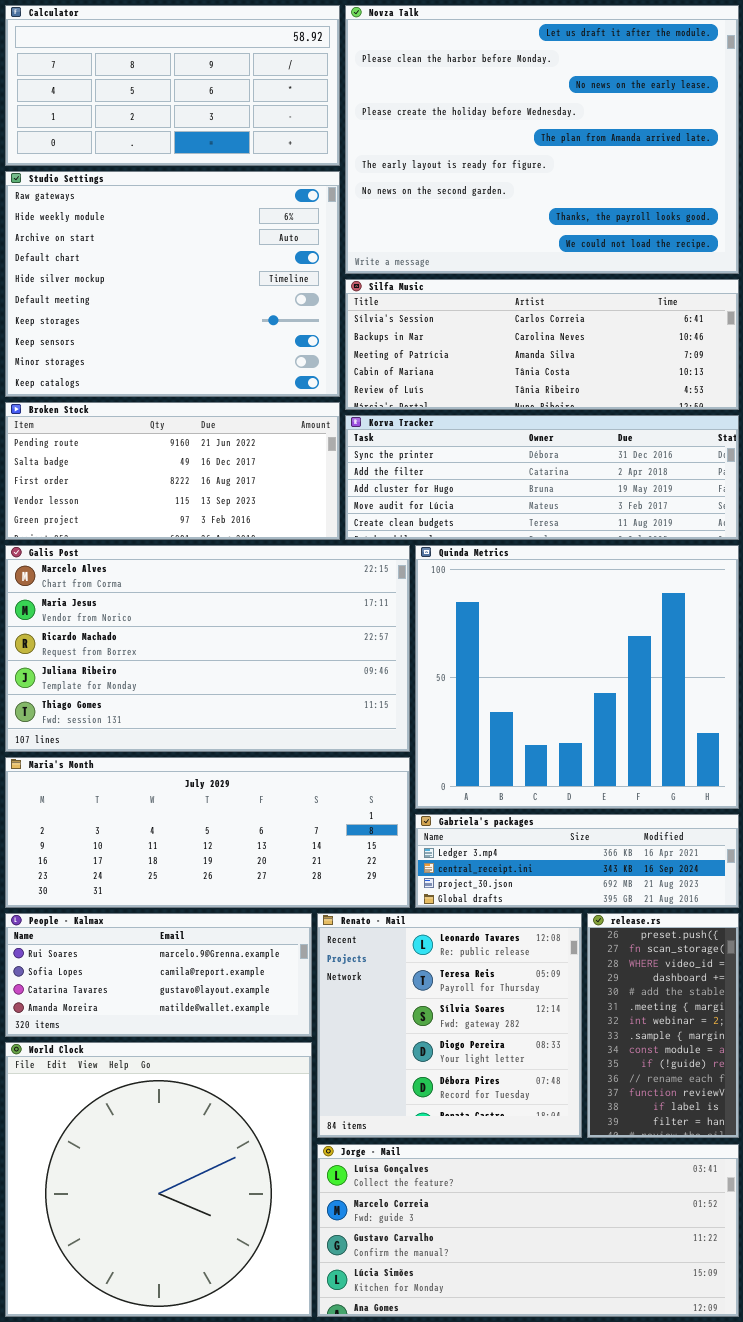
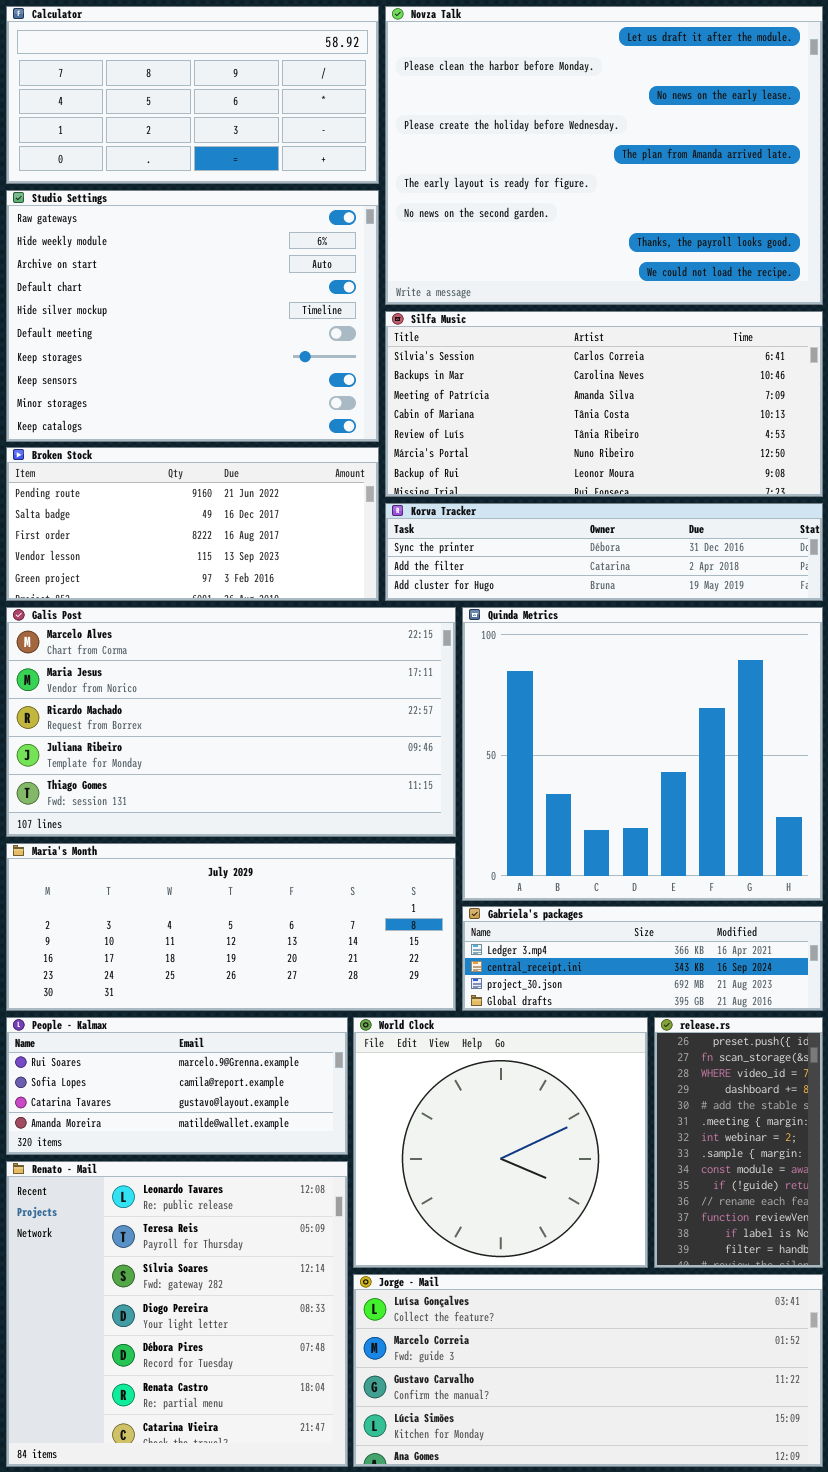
Silfa Music: [345,279,739,410] -> [385,311,823,497], resized
Korva Tracker: [345,415,739,540] -> [385,503,823,601], resized
Renato - Mail: [317,913,582,1138] -> [6,1161,348,1467], moved, resized
World Clock: [5,1042,312,1317] -> [353,1017,648,1268], moved, resized

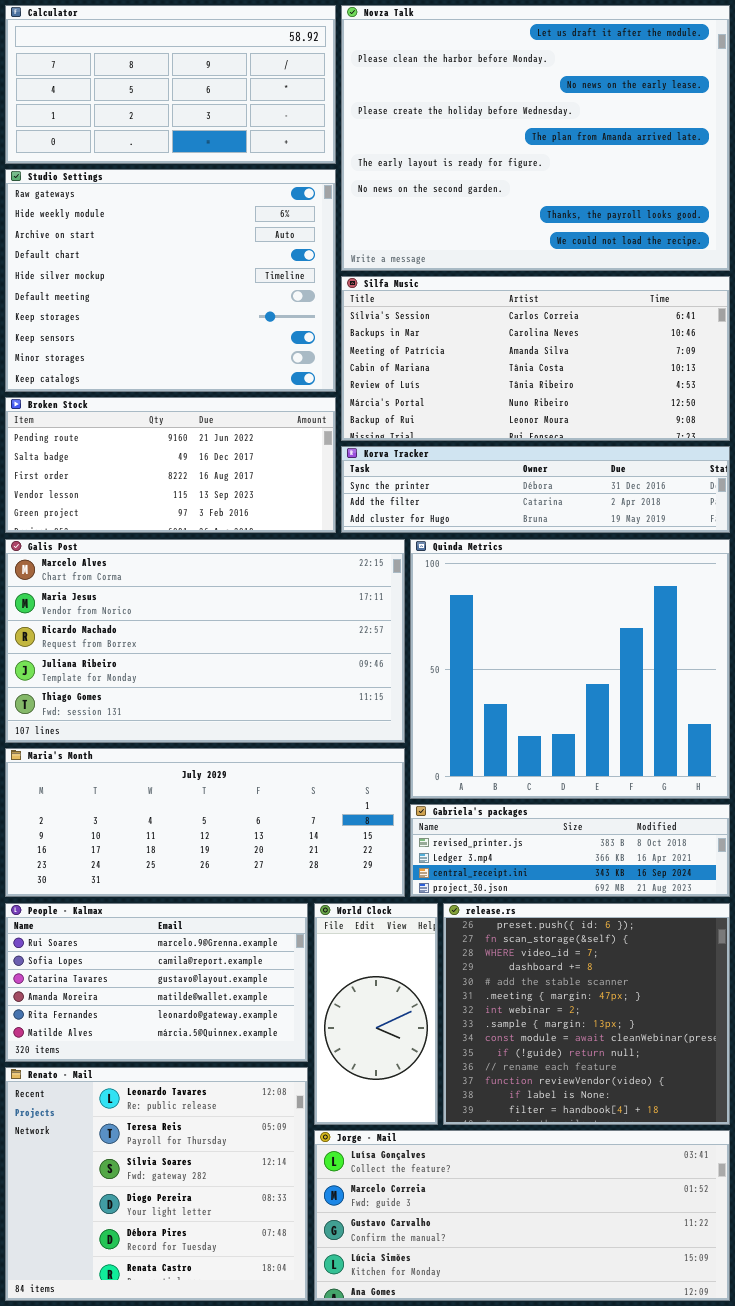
Gabriela's packages: [462,906,823,1011] -> [410,804,730,897], scrolled up 1 row
People - Kalmax: [6,1017,348,1155] -> [5,903,308,1062], resized
World Clock: [353,1017,648,1268] -> [314,903,438,1125], resized
release.rs: [654,1017,823,1268] -> [443,903,730,1125], resized
Renato - Mail: [6,1161,348,1467] -> [5,1067,308,1301], resized

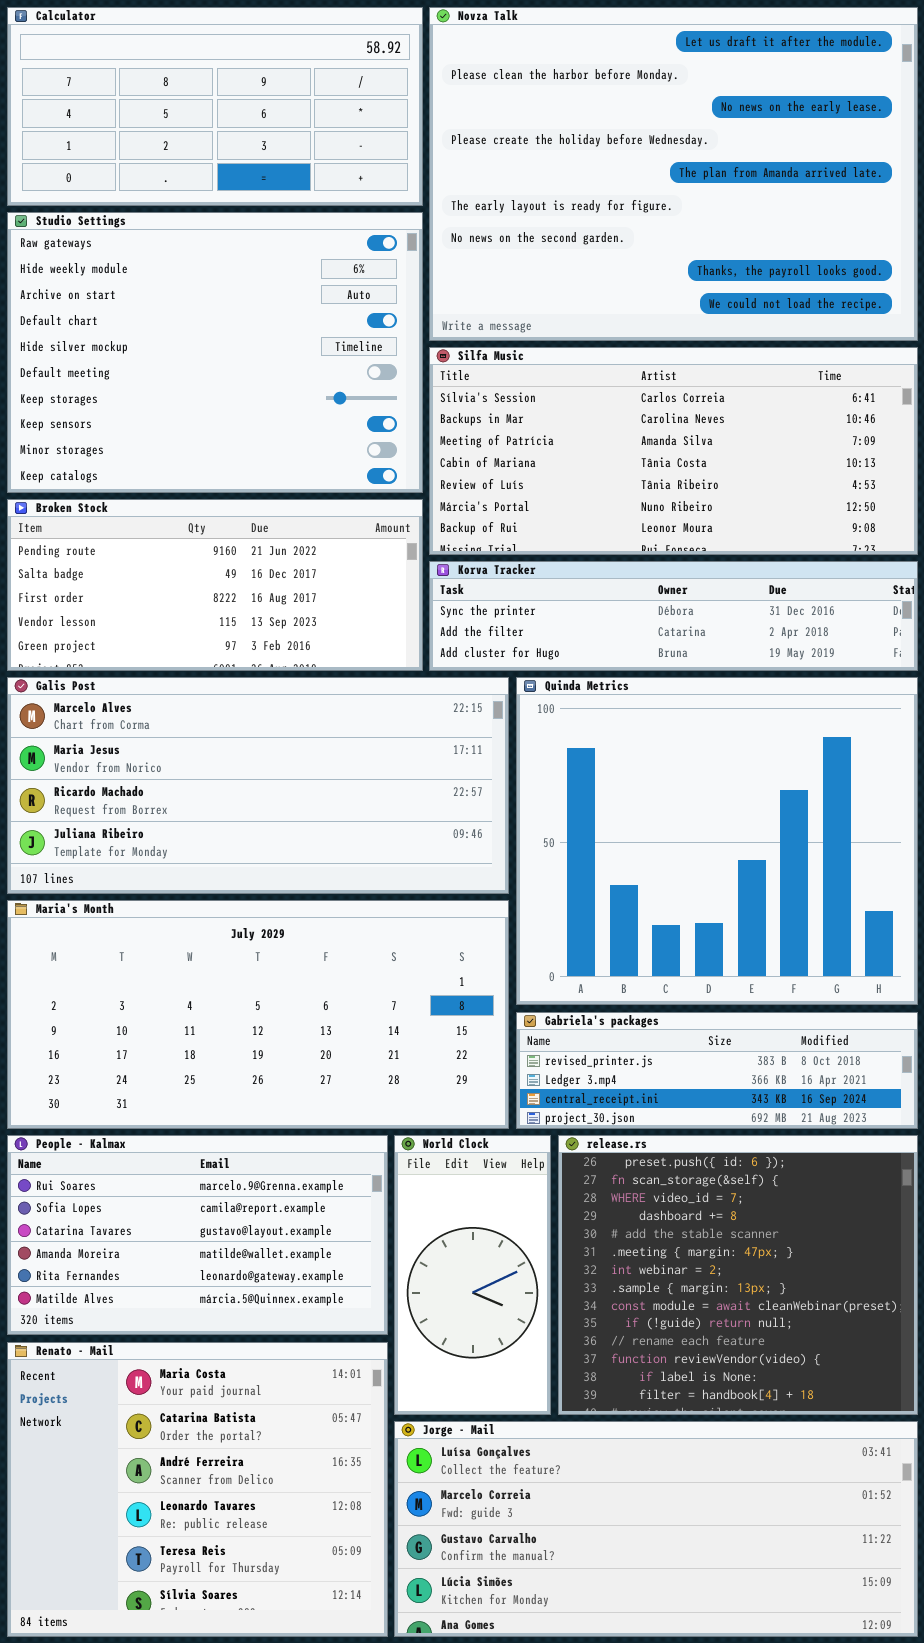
Galis Post: [5,539,405,743] -> [7,677,509,894], resized
Maria's Month: [5,748,405,897] -> [7,900,509,1129], resized
Renato - Mail: [5,1067,308,1301] -> [7,1342,388,1637], scrolled up 3 rows

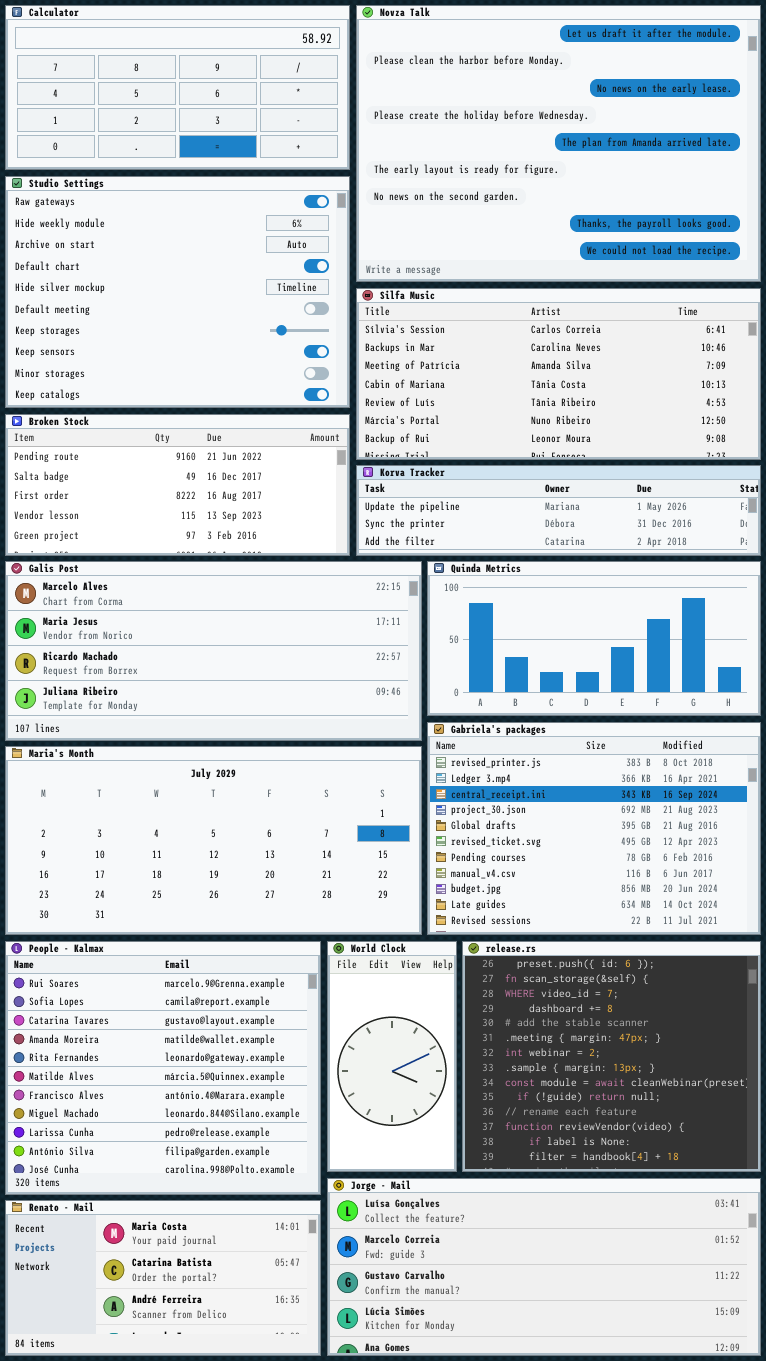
Korva Tracker: [429,561,918,671] -> [356,465,761,556], scrolled up 1 row
Quinda Metrics: [516,677,918,1005] -> [427,561,761,716], resized
Gabriela's packages: [516,1012,918,1129] -> [427,722,761,935], resized
People - Kalmax: [7,1135,388,1335] -> [5,941,321,1195], resized
Renato - Mail: [7,1342,388,1637] -> [5,1200,321,1356], resized

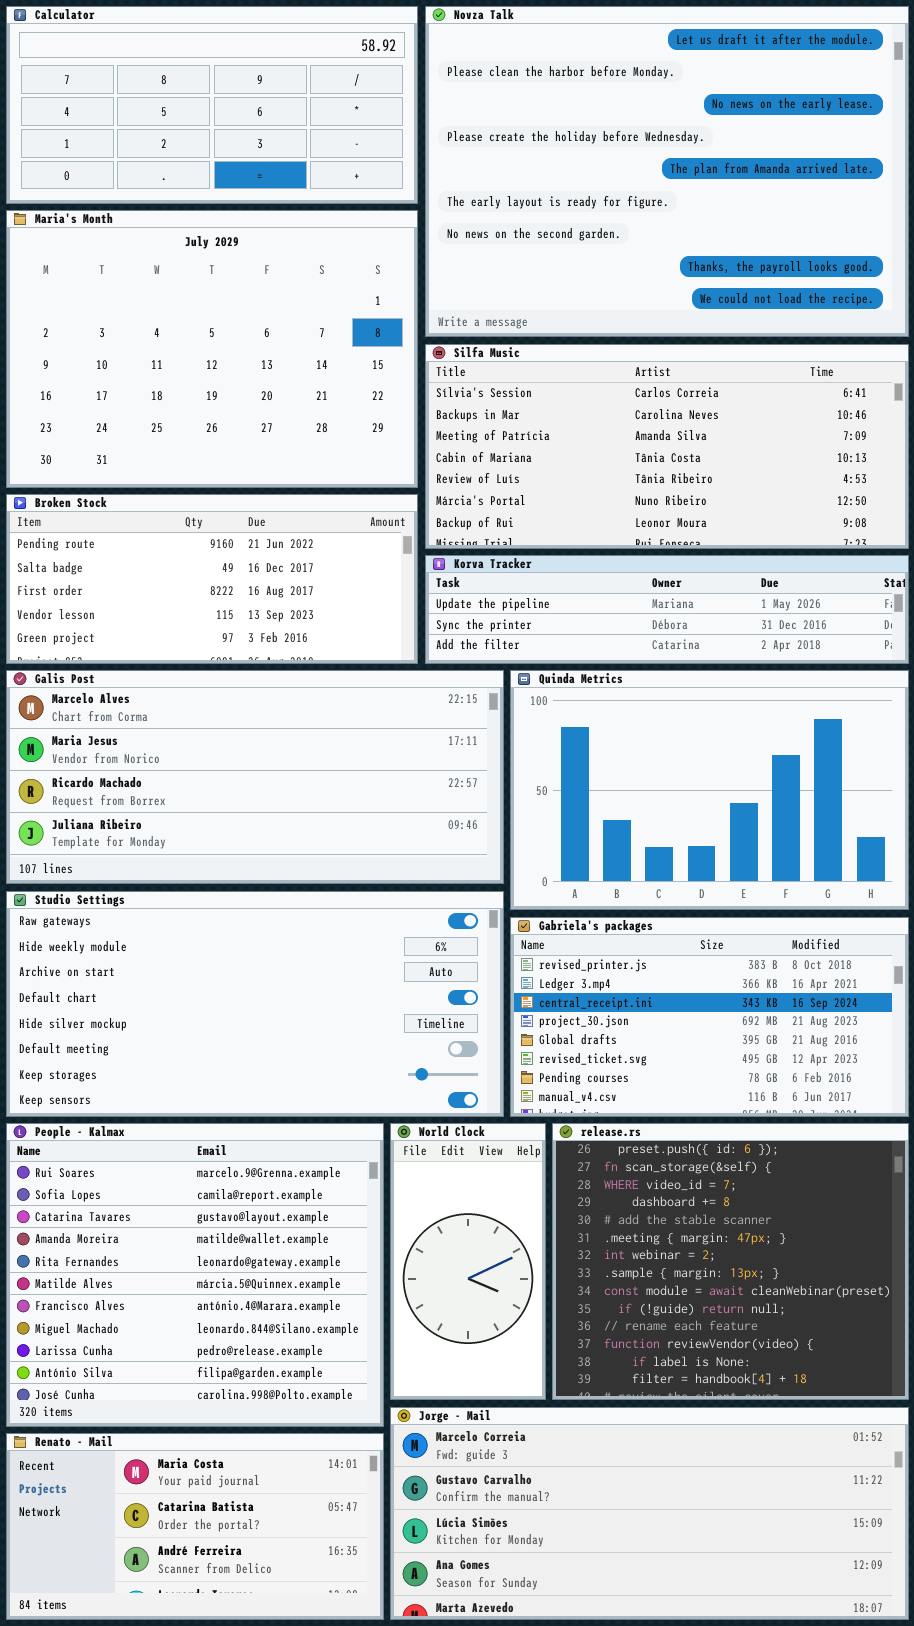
Studio Settings: [5,176,350,408] -> [6,891,504,1117], moved, resized
Quinda Metrics: [427,561,761,716] -> [510,670,909,910], resized
Gabriela's packages: [427,722,761,935] -> [510,917,909,1117], resized
Maria's Month: [5,746,422,935] -> [6,210,418,488], moved, resized
Jorge - Mail: [327,1178,761,1356] -> [390,1407,909,1620], scrolled down 1 row

